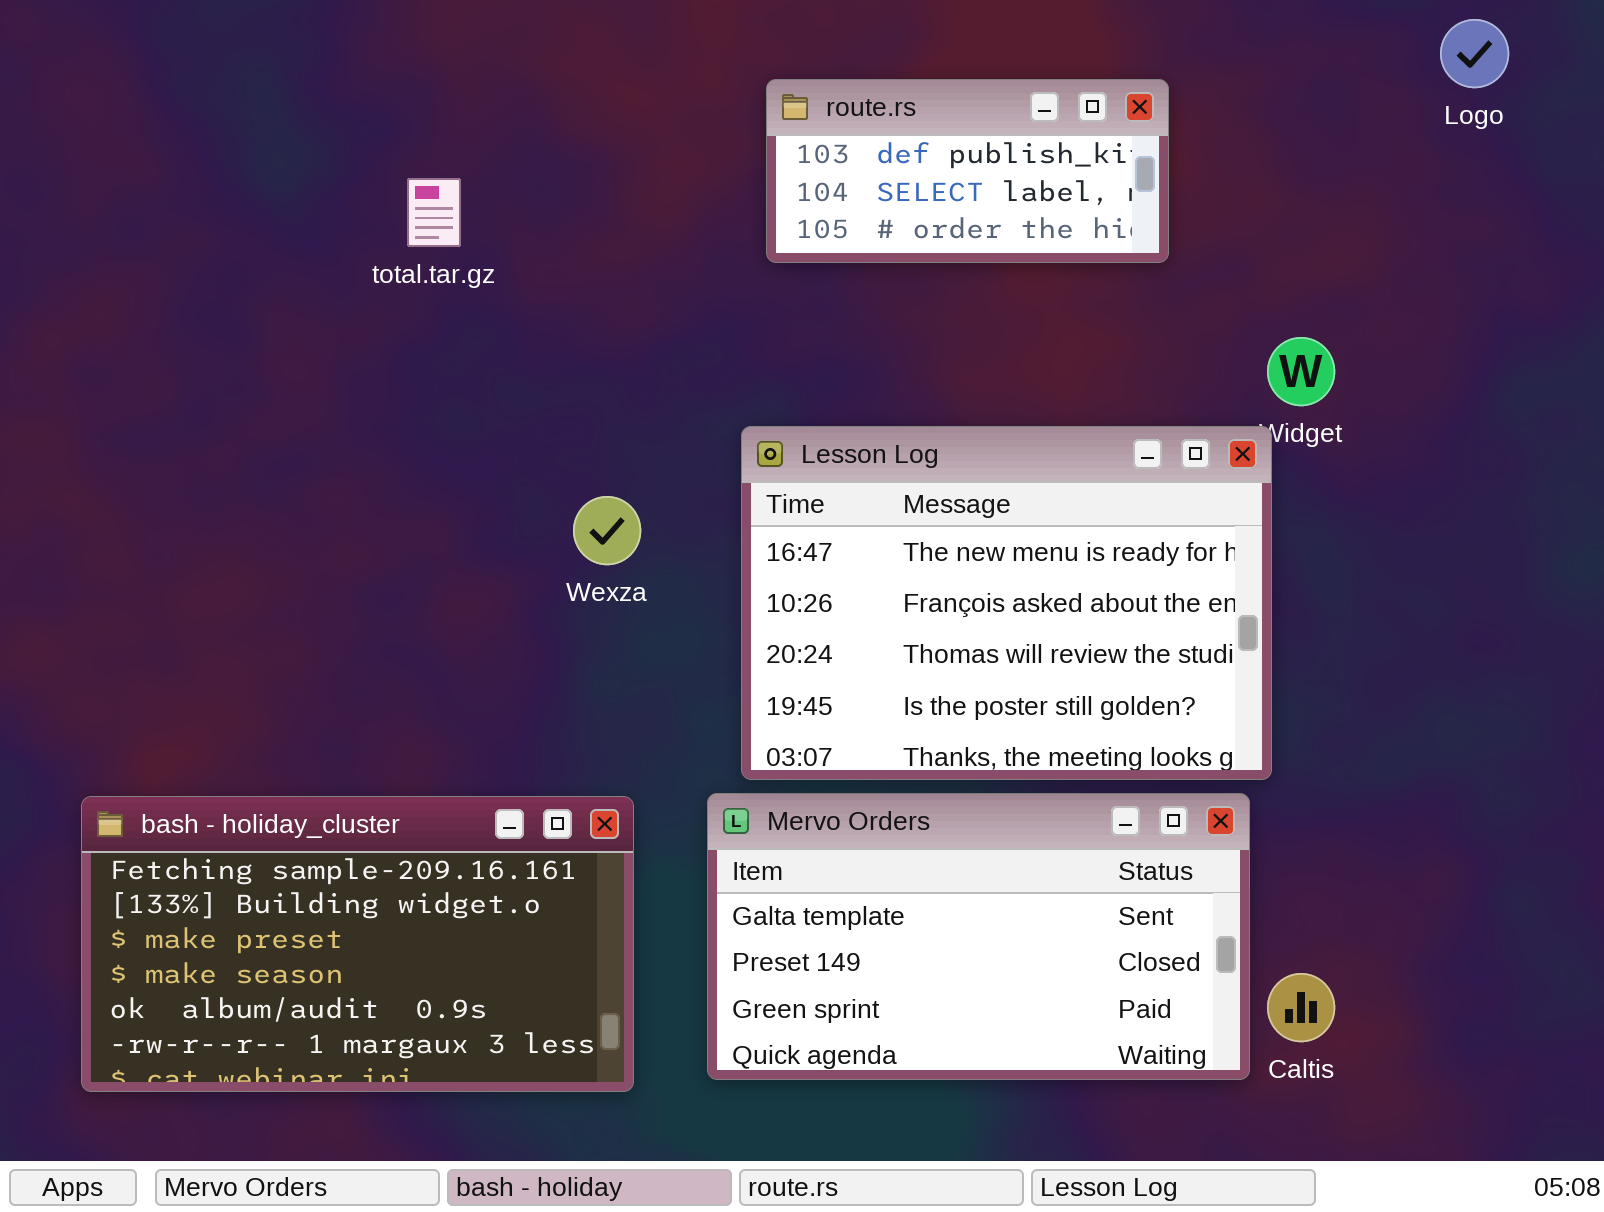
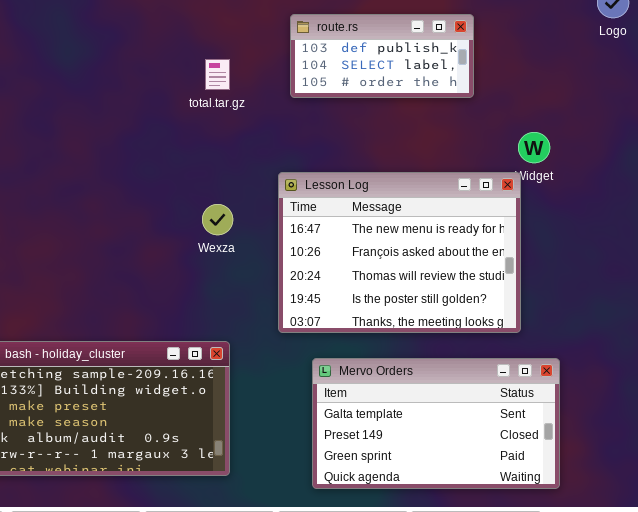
total.tar.gz: [407,178,461,247] -> [205,59,230,90], moved
Mervo Orders: [707,793,1250,1080] -> [312,358,560,489], moved

